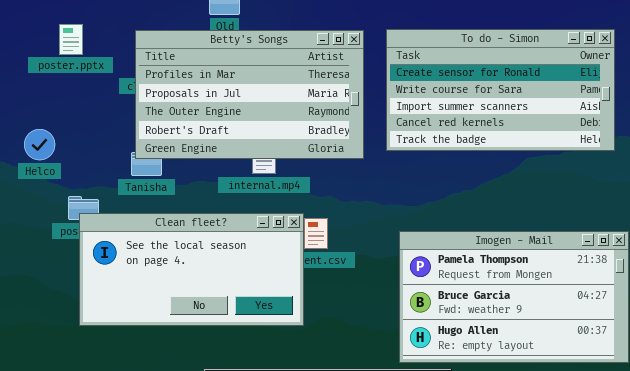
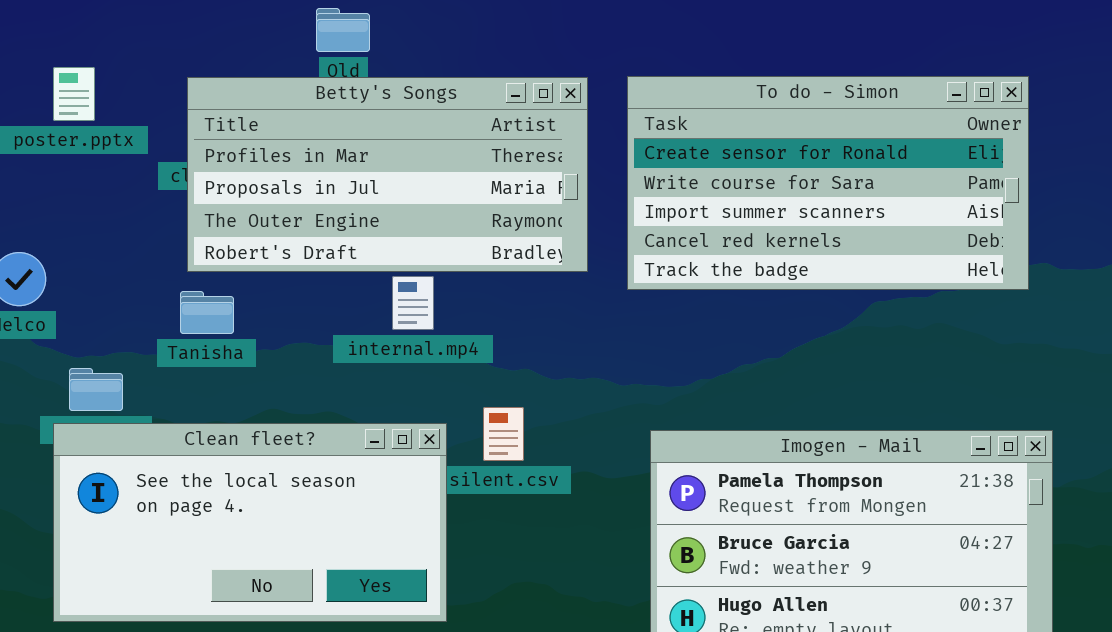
Betty's Songs: [135,30,364,159] -> [187,77,588,272], resized
Clean fleet?: [79,213,304,326] -> [53,423,447,622], moved

